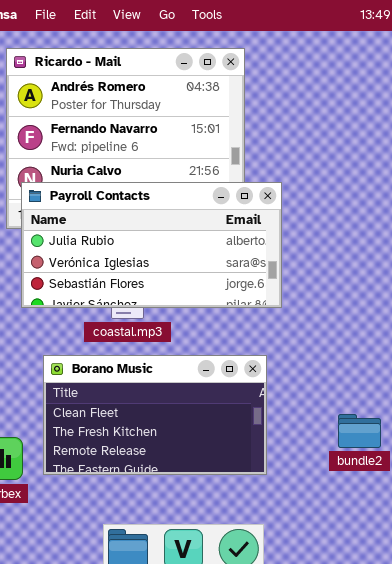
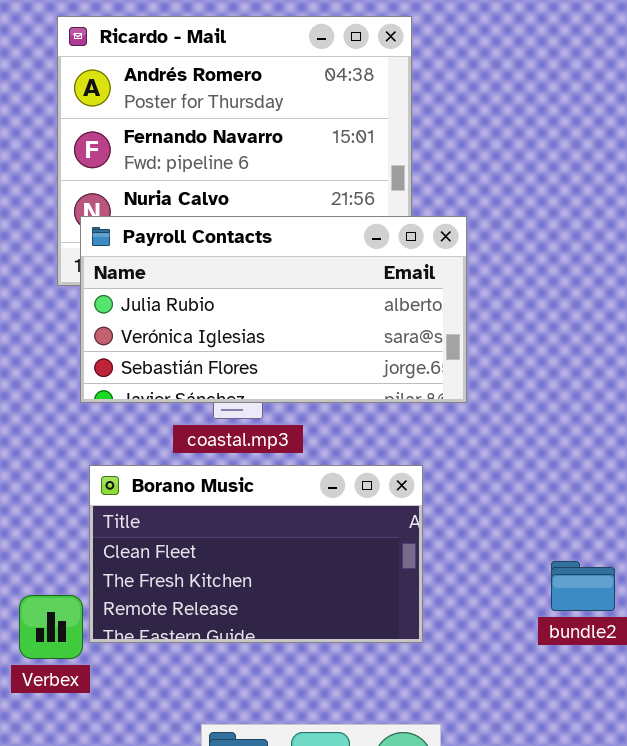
Borano Music: [43,355,267,475] -> [89,465,423,643], moved

